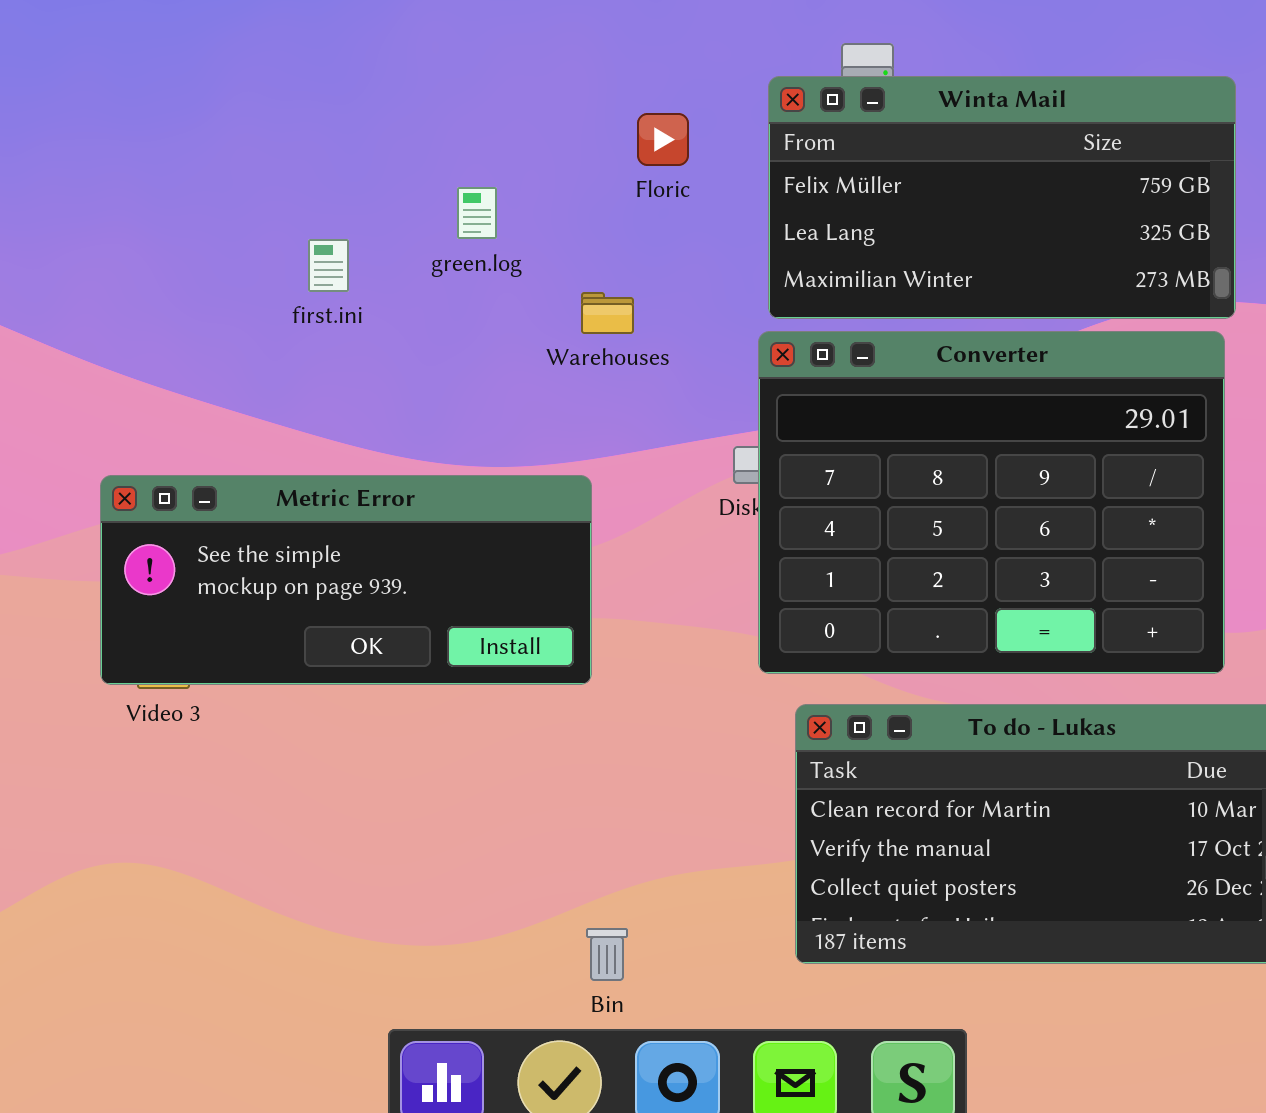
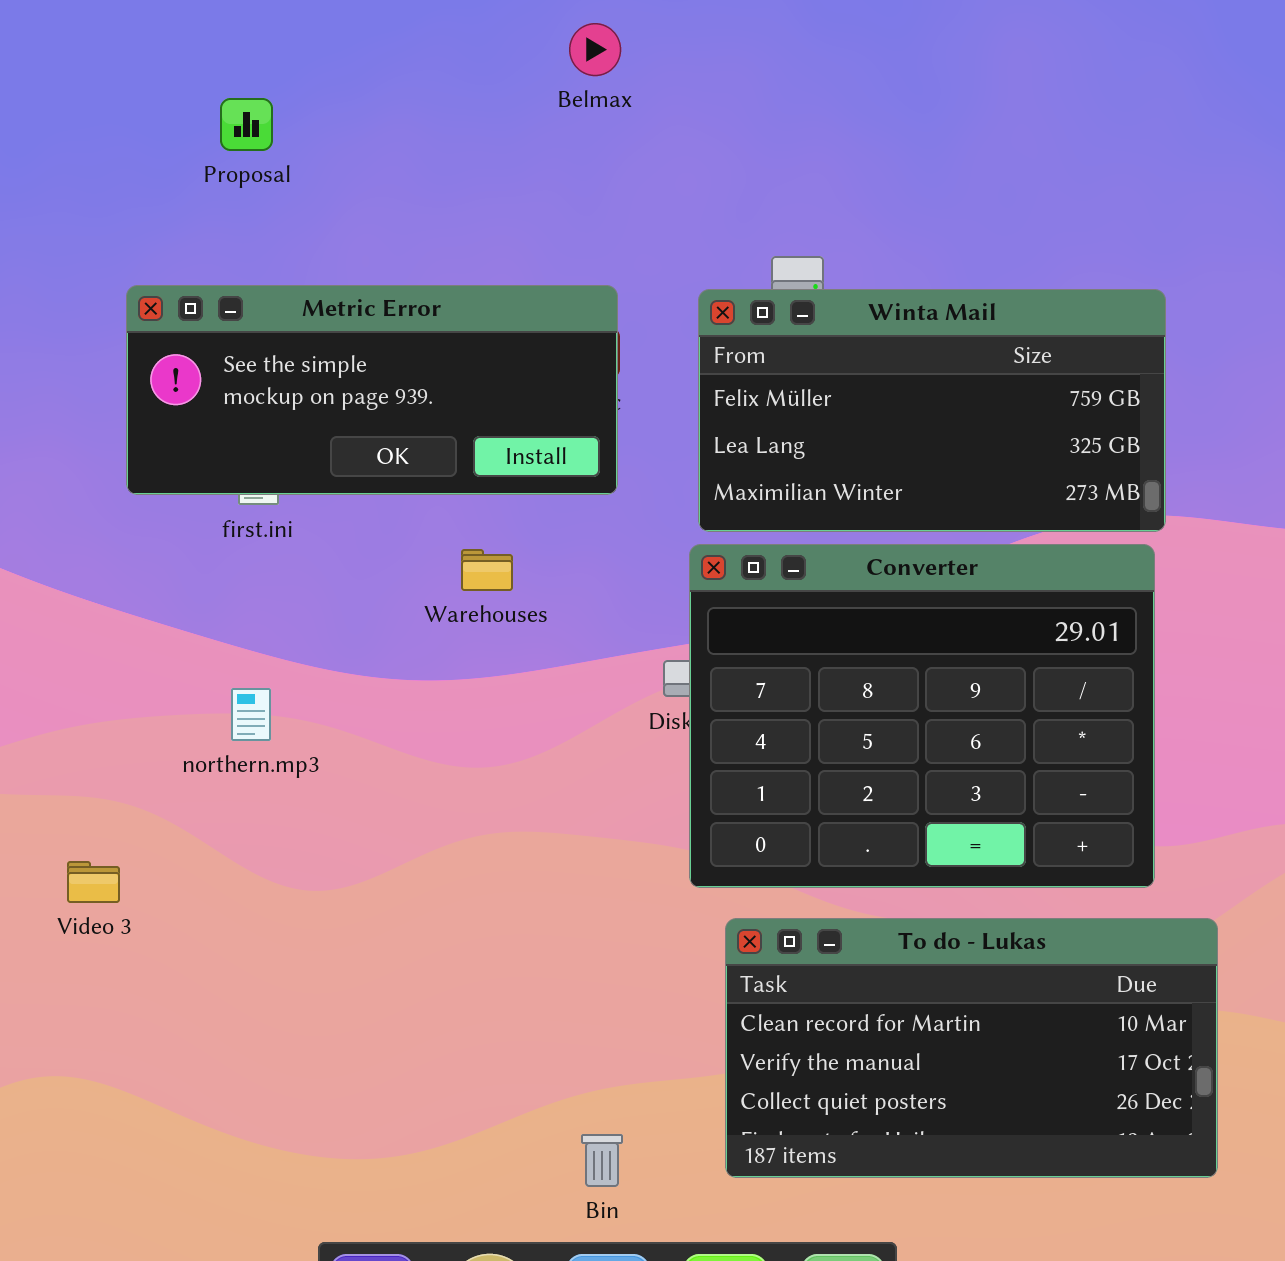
Warehouses: [581,292,634,334] -> [461,549,513,591], moved
Metric Error: [100,475,592,685] -> [126,285,618,495], moved
Bin: [586,928,628,981] -> [581,1134,623,1187], moved

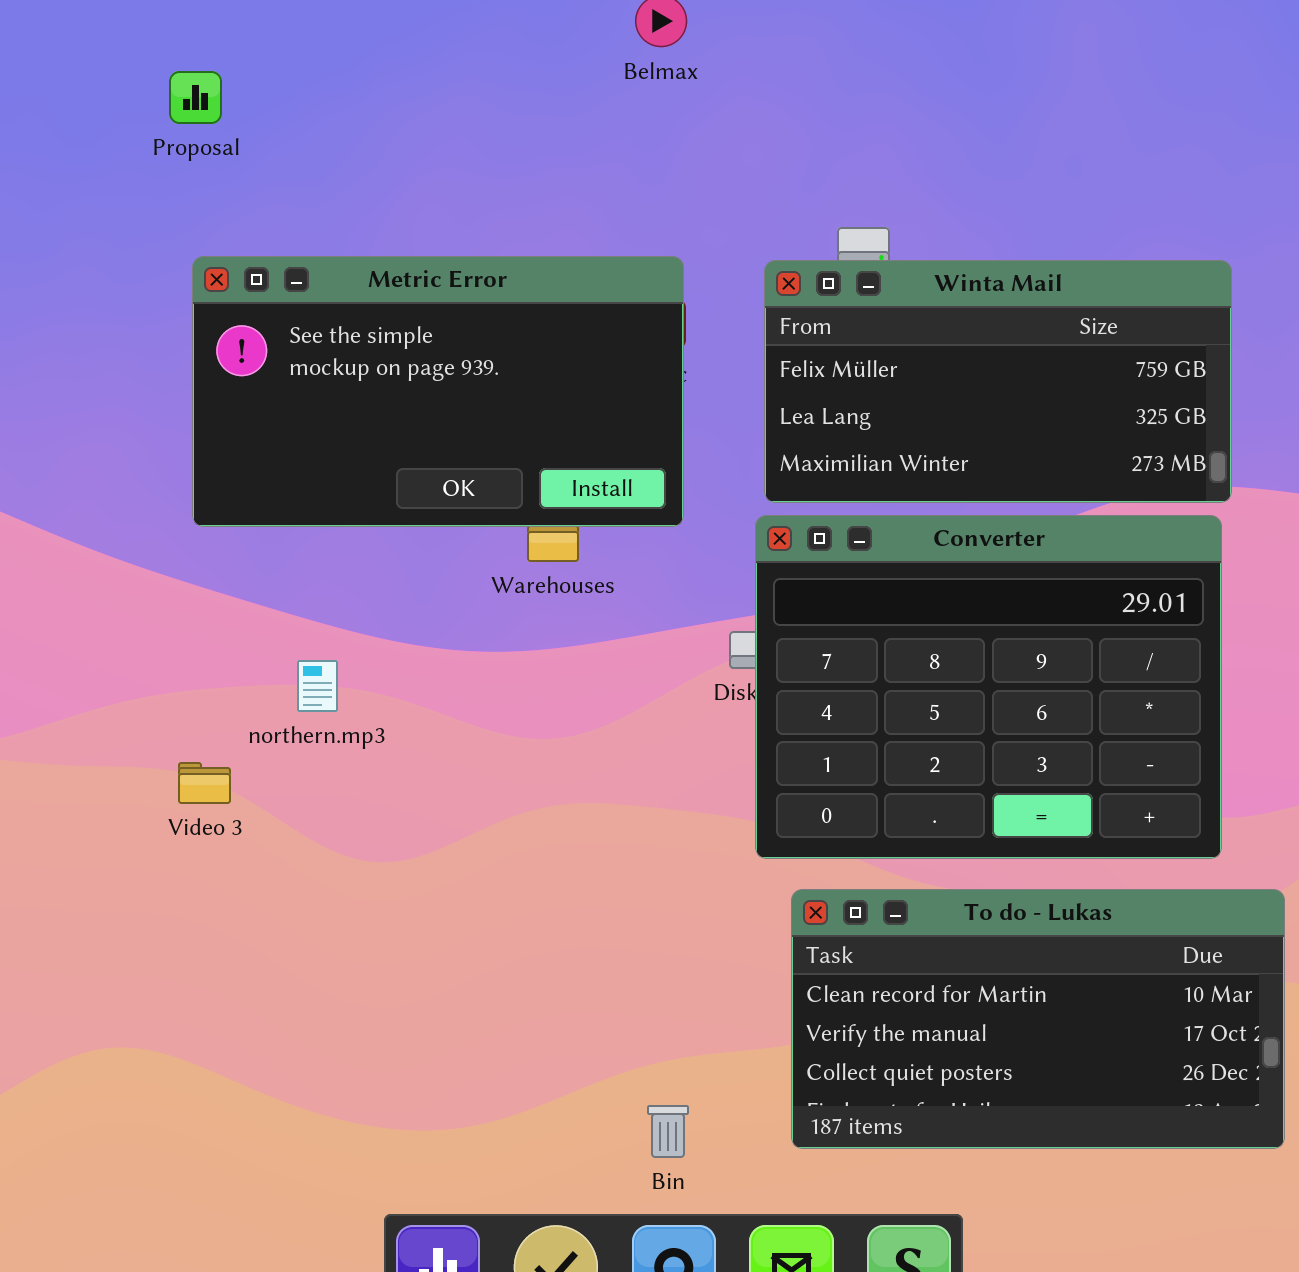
Proposal: [220,98,273,151] -> [169,71,222,124], moved
Metric Error: [126,285,618,495] -> [192,256,684,527], resized
Video 3: [67,861,120,903] -> [178,762,231,804], moved

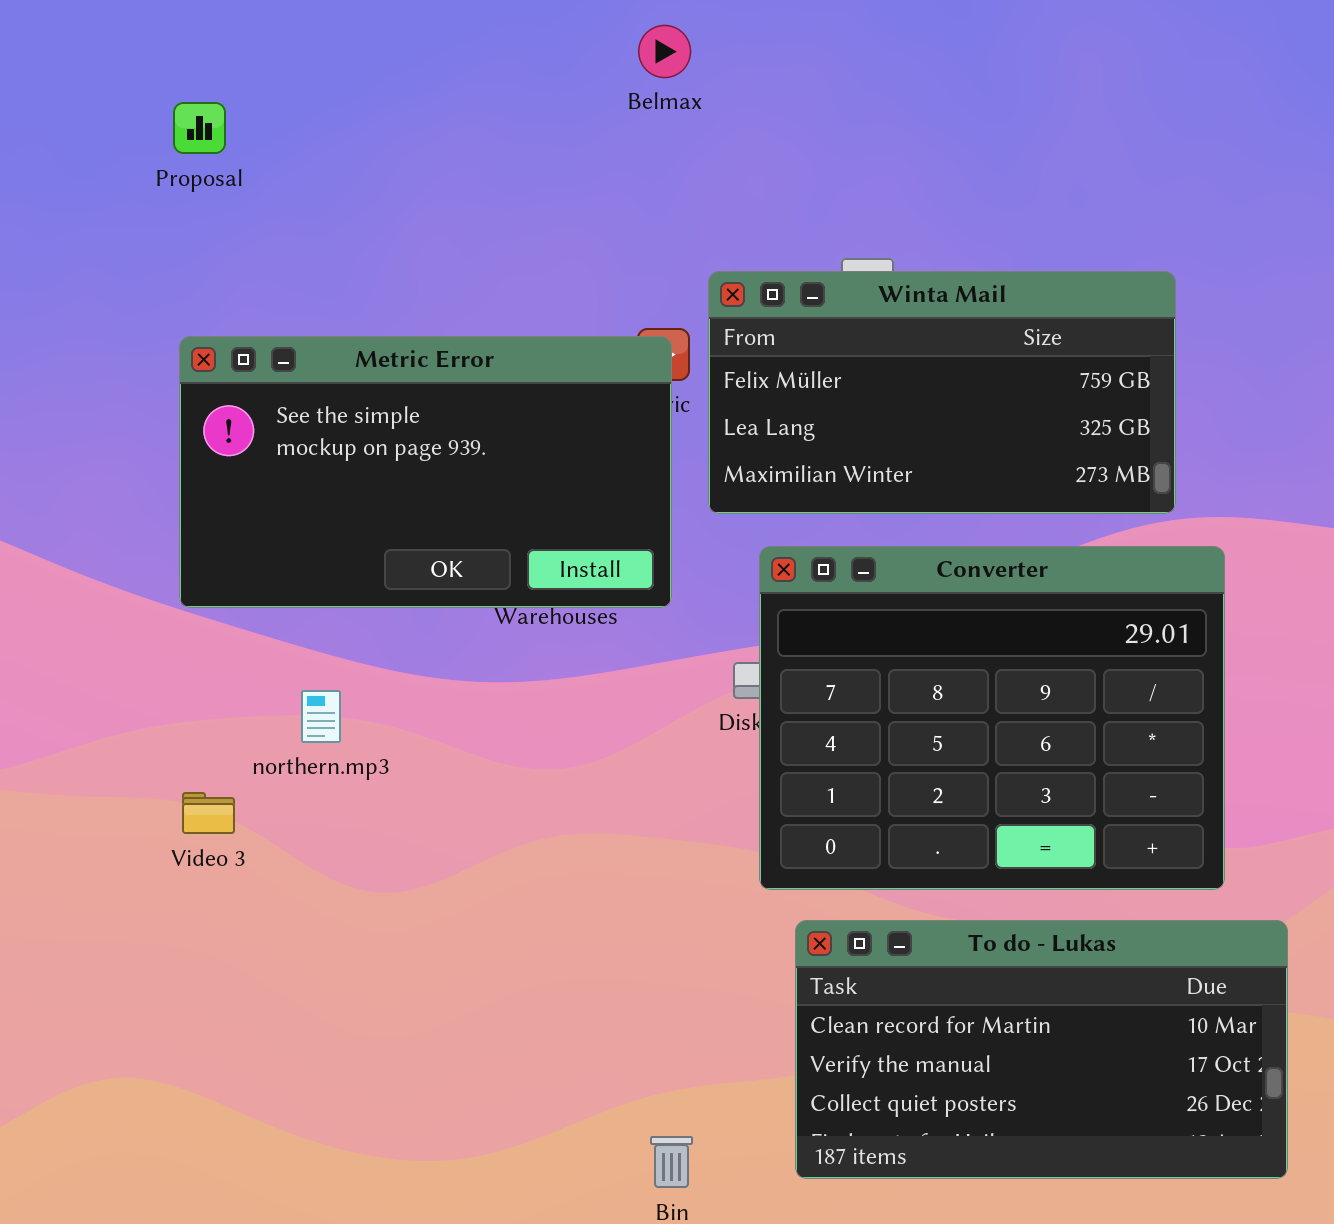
Metric Error: [192,256,684,527] -> [179,336,672,608], moved
Winta Mail: [764,260,1232,503] -> [708,271,1176,514], moved

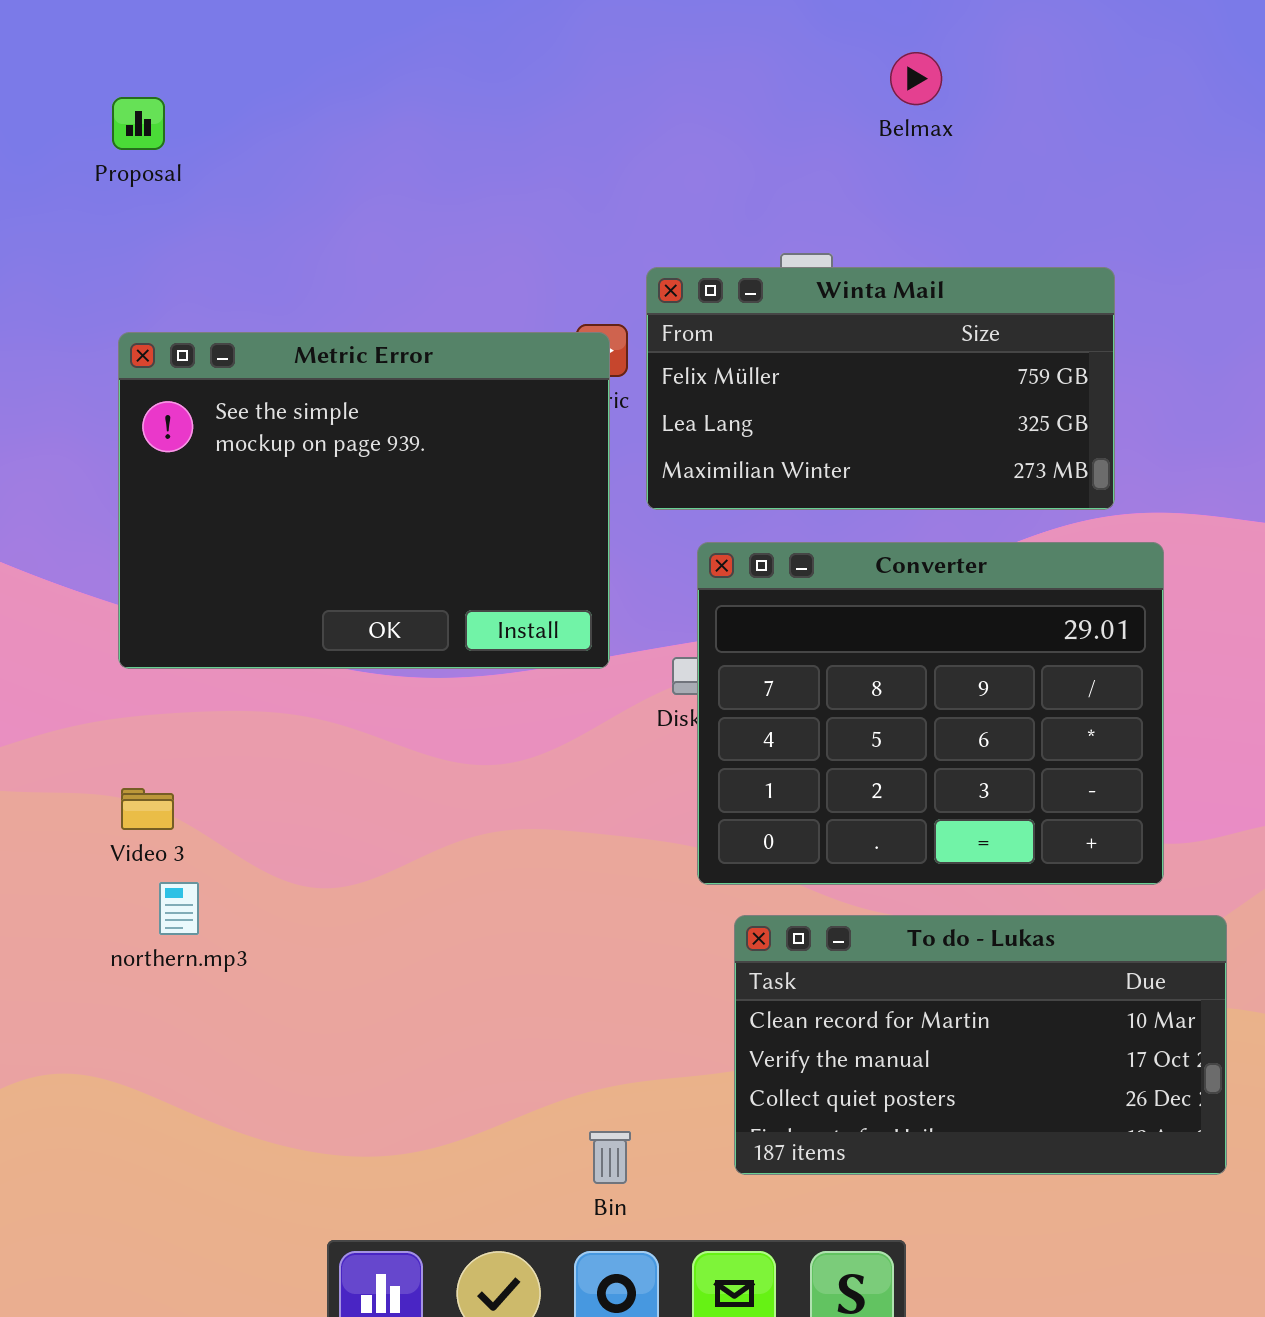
Belmax: [638,25,691,78] -> [890,52,942,105], moved
Metric Error: [179,336,672,608] -> [118,332,610,669], resized
northern.mp3: [301,690,341,743] -> [159,882,199,935], moved

